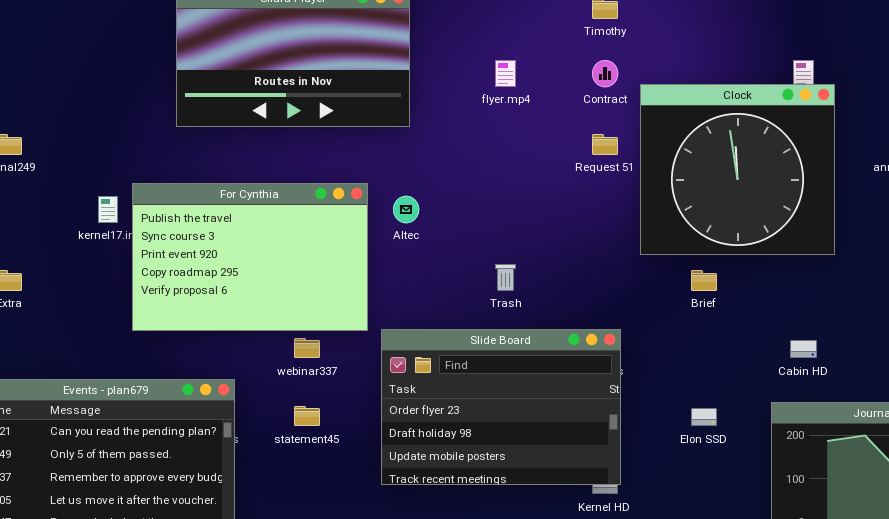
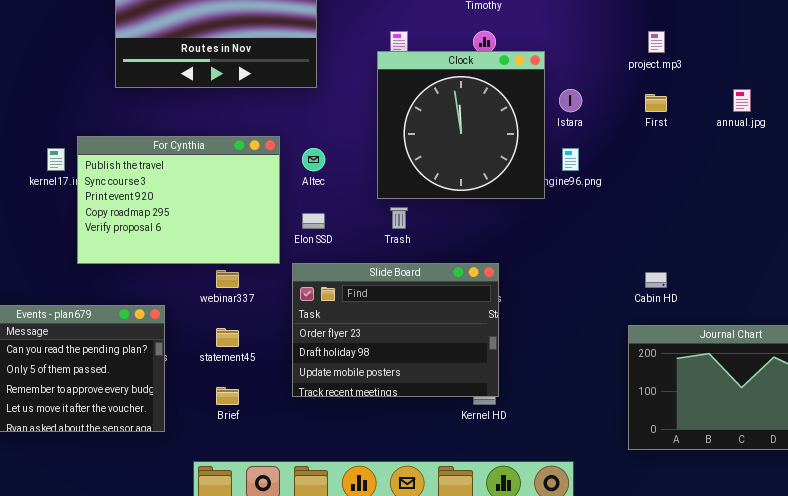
Clock: [640,84,835,255] -> [377,51,545,199], moved
Brief: [691,270,717,291] -> [216,387,239,405], moved
Elon SSD: [691,408,717,426] -> [302,213,325,229], moved

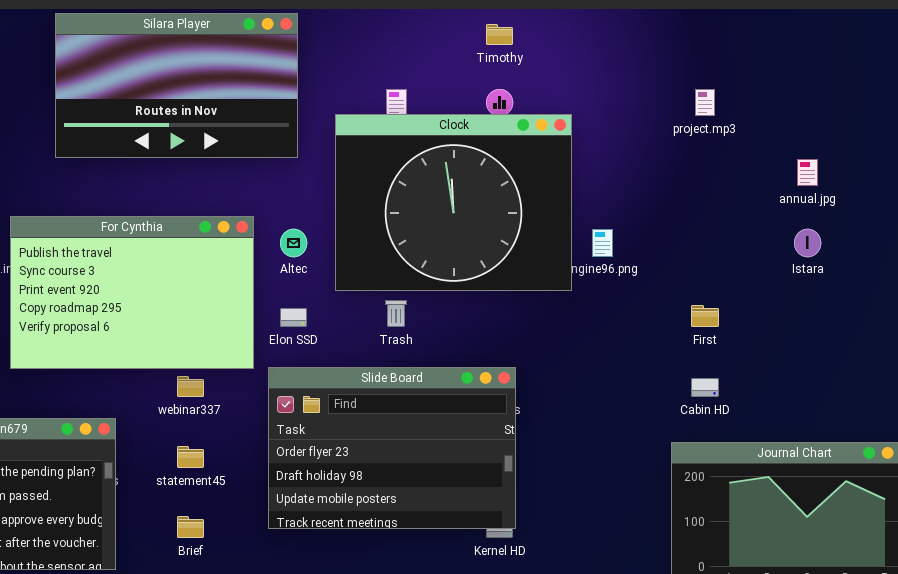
Clock: [377,51,545,199] -> [335,114,572,291], resized
Istara: [559,89,582,112] -> [794,229,821,257], moved
First: [645,94,667,112] -> [691,305,719,327], moved

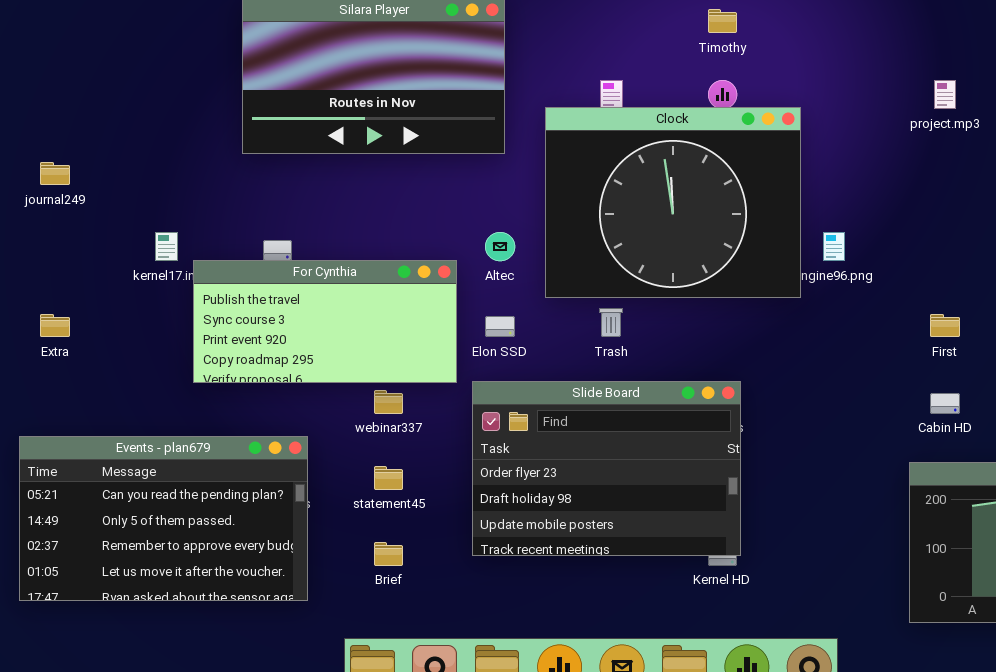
For Cynthia: [10,216,254,369] -> [193,260,457,383], resized

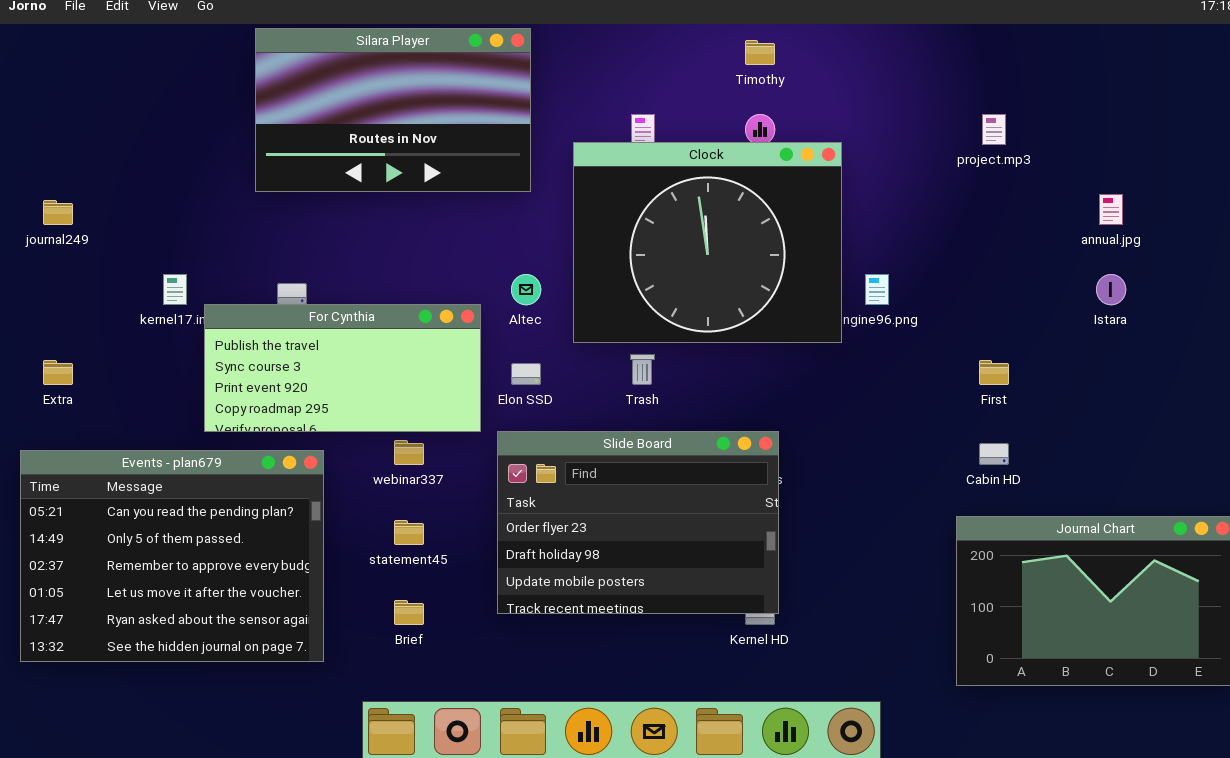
Events - plan679: [19,436,308,601] -> [20,450,324,662], resized

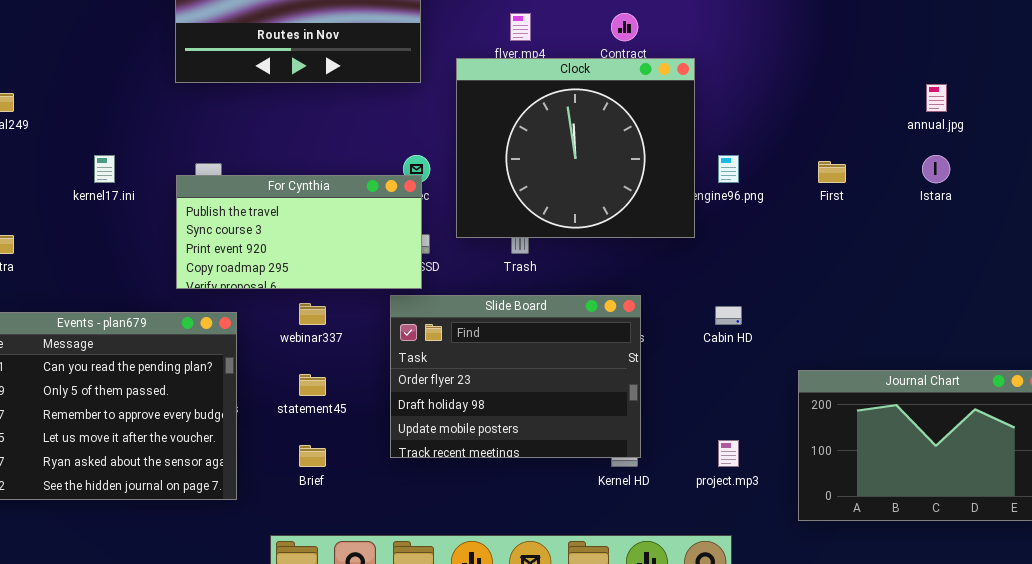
project.mp3: [982,114,1006,145] -> [718,440,739,467], moved
Clock: [573,142,842,343] -> [456,58,695,238], moved
For Cynthia: [204,304,481,432] -> [176,175,422,289], moved
First: [979,360,1009,385] -> [818,161,846,183], moved
Cabin HD: [979,443,1009,465] -> [715,306,742,325], moved

